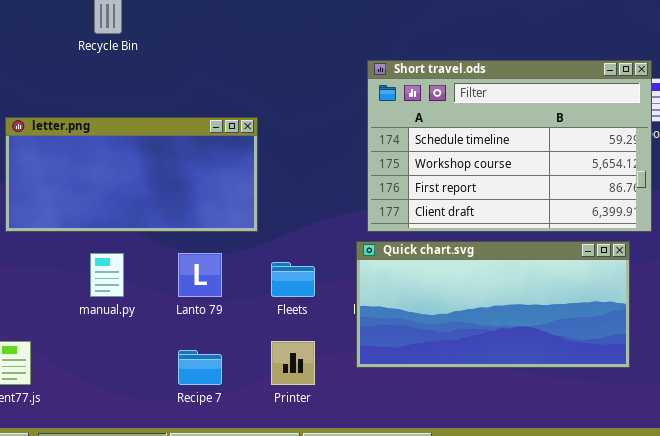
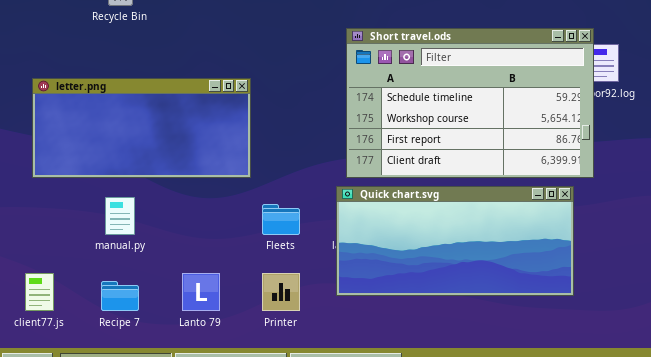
Lanto 79: [178,253,222,297] -> [182,273,220,311], moved
Recipe 7: [178,350,222,385] -> [101,281,139,311], moved

